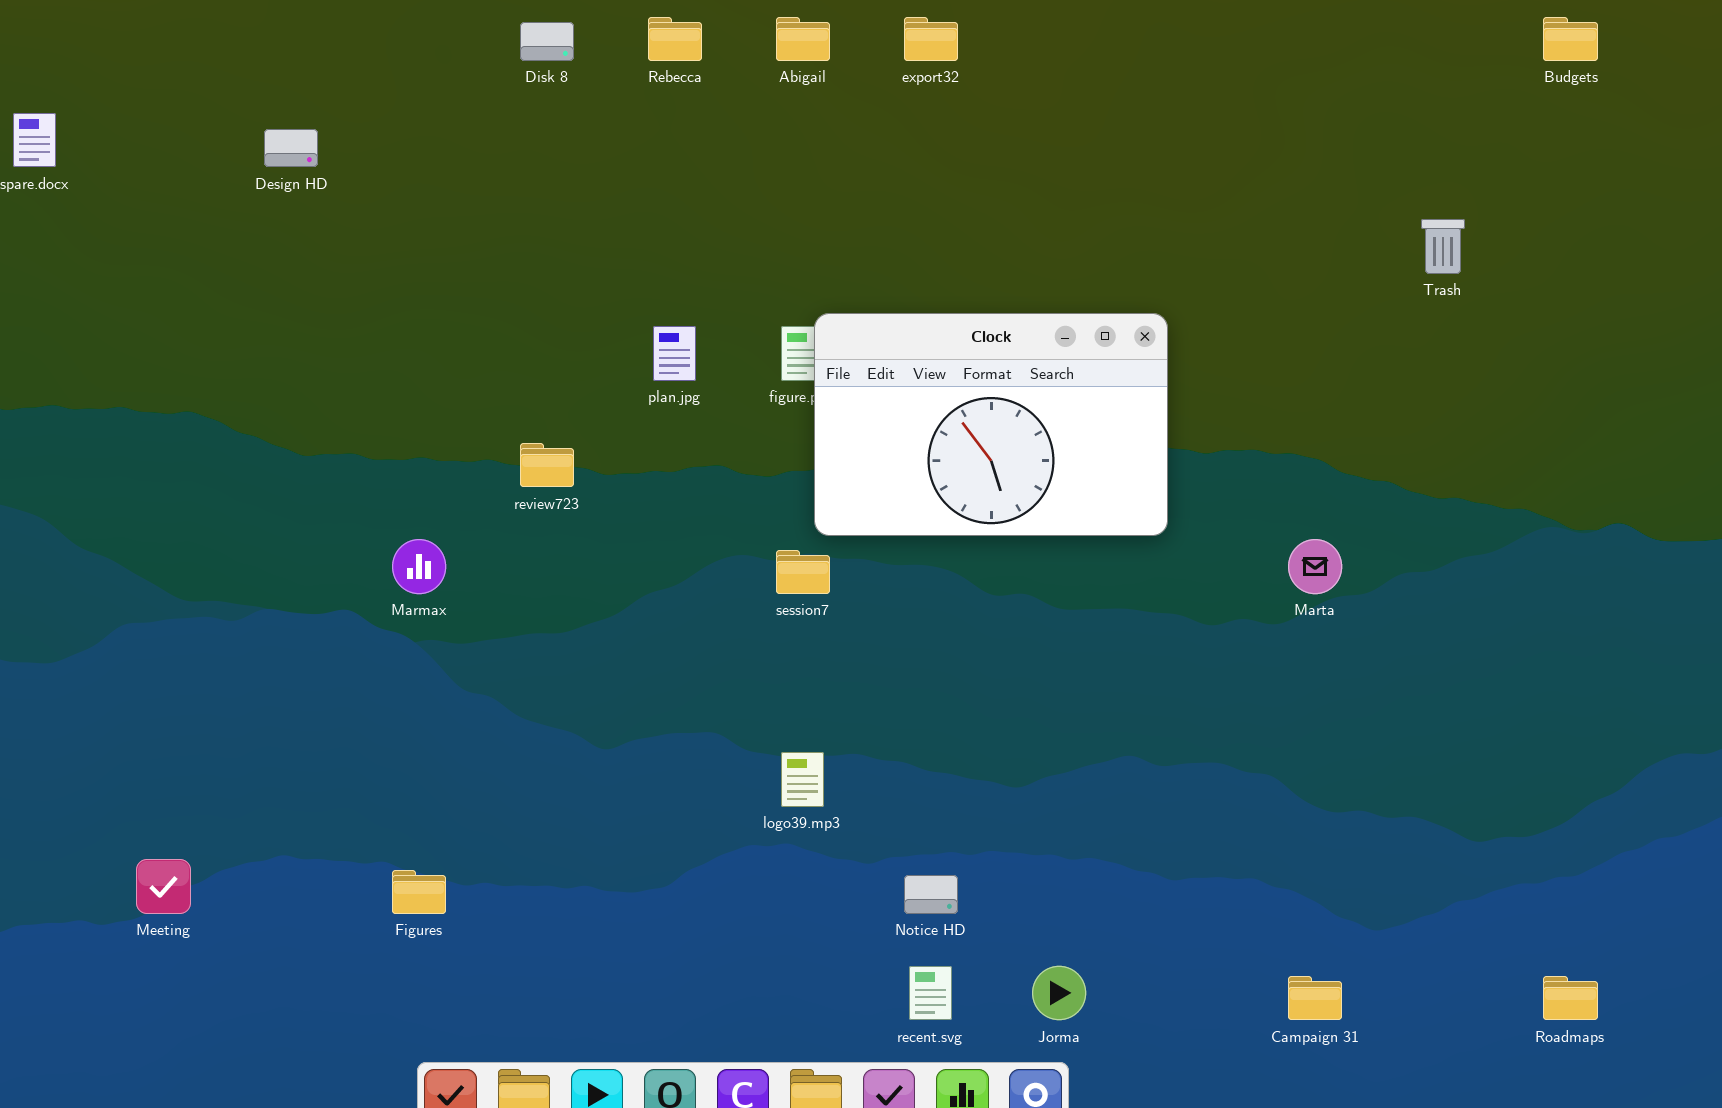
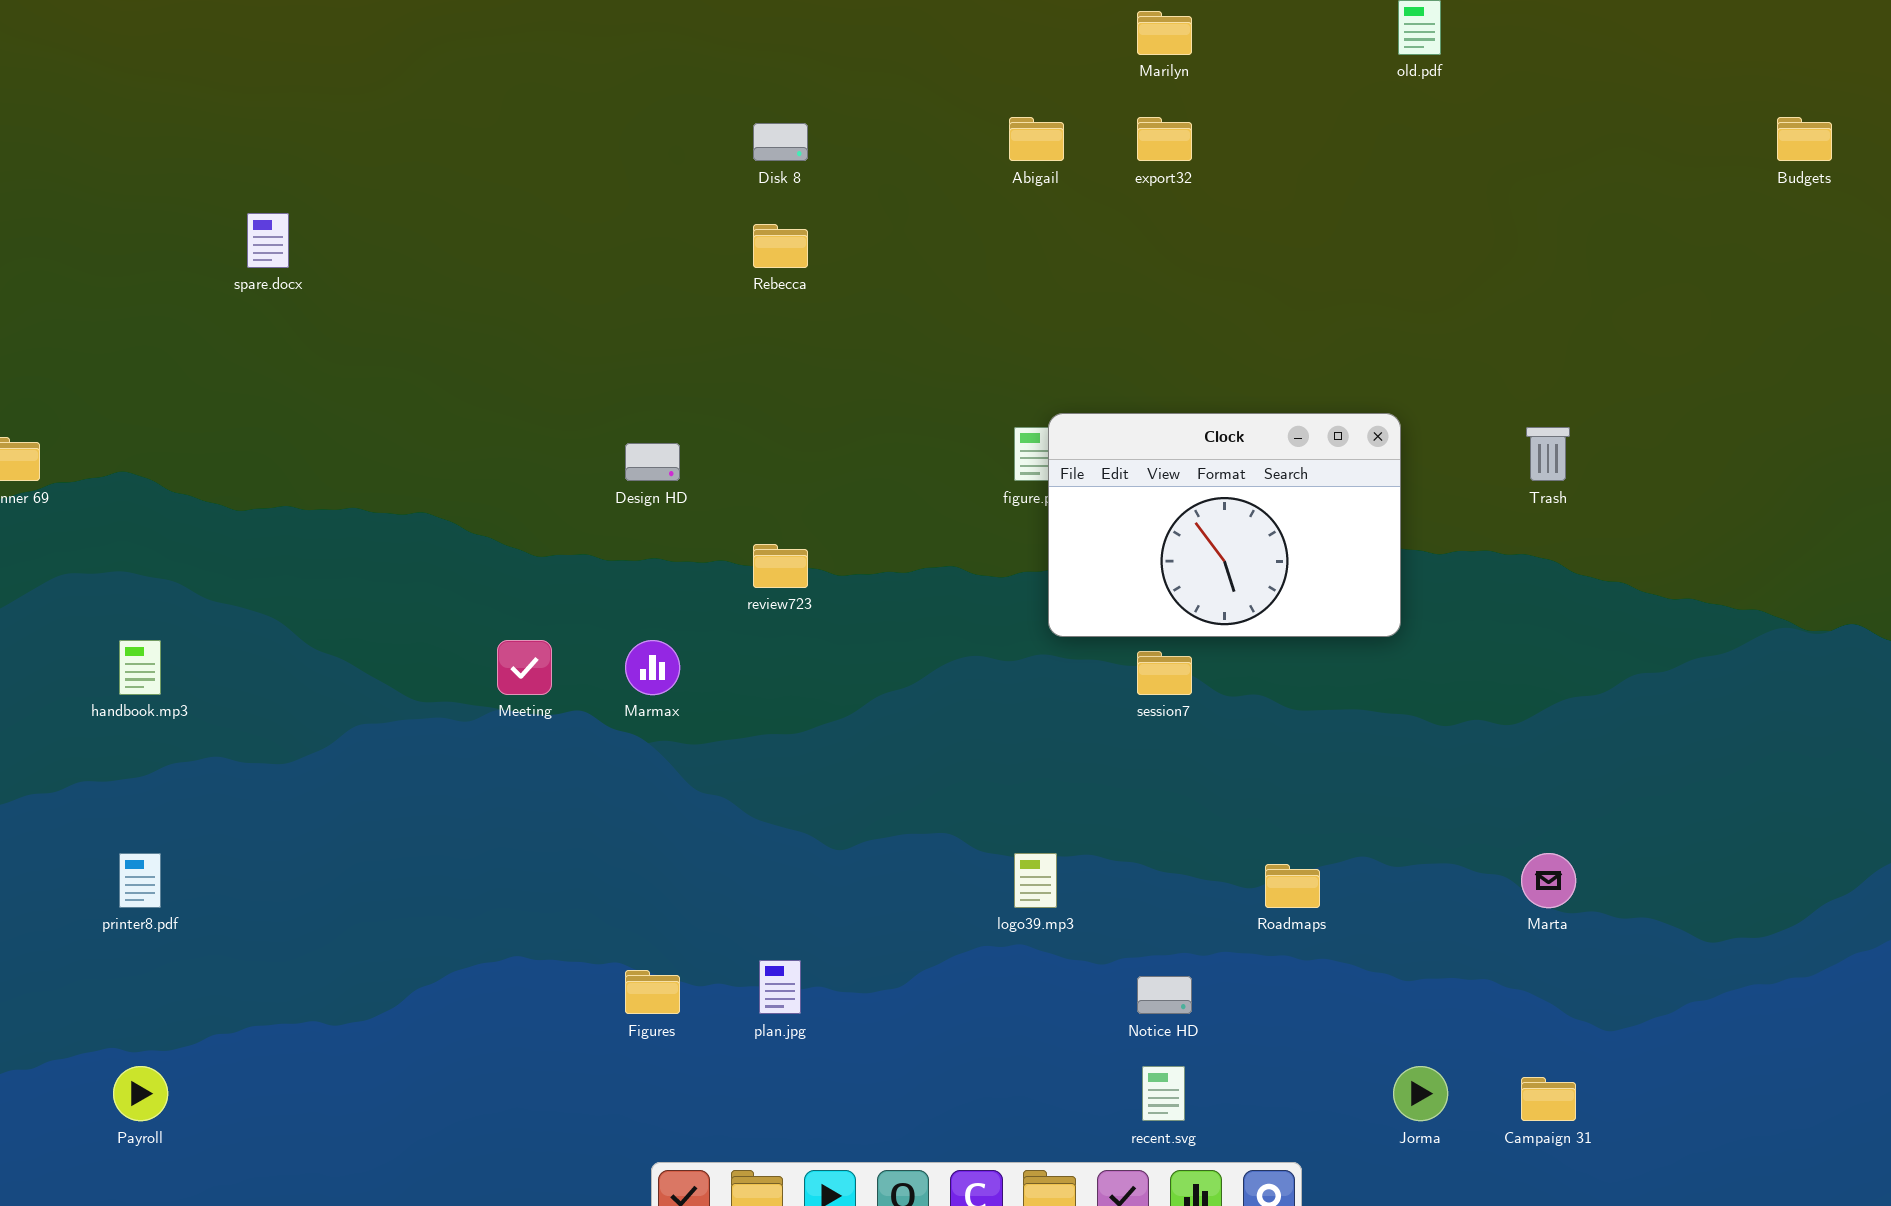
Rebecca: [648,17,702,61] -> [753,224,808,268], moved
Design HD: [264,129,318,167] -> [625,443,680,481], moved
Trash: [1421,219,1465,274] -> [1526,427,1570,481], moved
plan.jpg: [653,326,696,381] -> [759,960,801,1014], moved
Marta: [1288,539,1342,594] -> [1521,853,1576,908], moved
session7: [776,550,830,594] -> [1137,651,1192,695], moved
Meeting: [136,859,191,914] -> [497,640,552,695], moved
Jorma: [1032,966,1086,1020] -> [1393,1066,1448,1121], moved
Roadmaps: [1543,976,1598,1020] -> [1265,864,1320,908], moved

